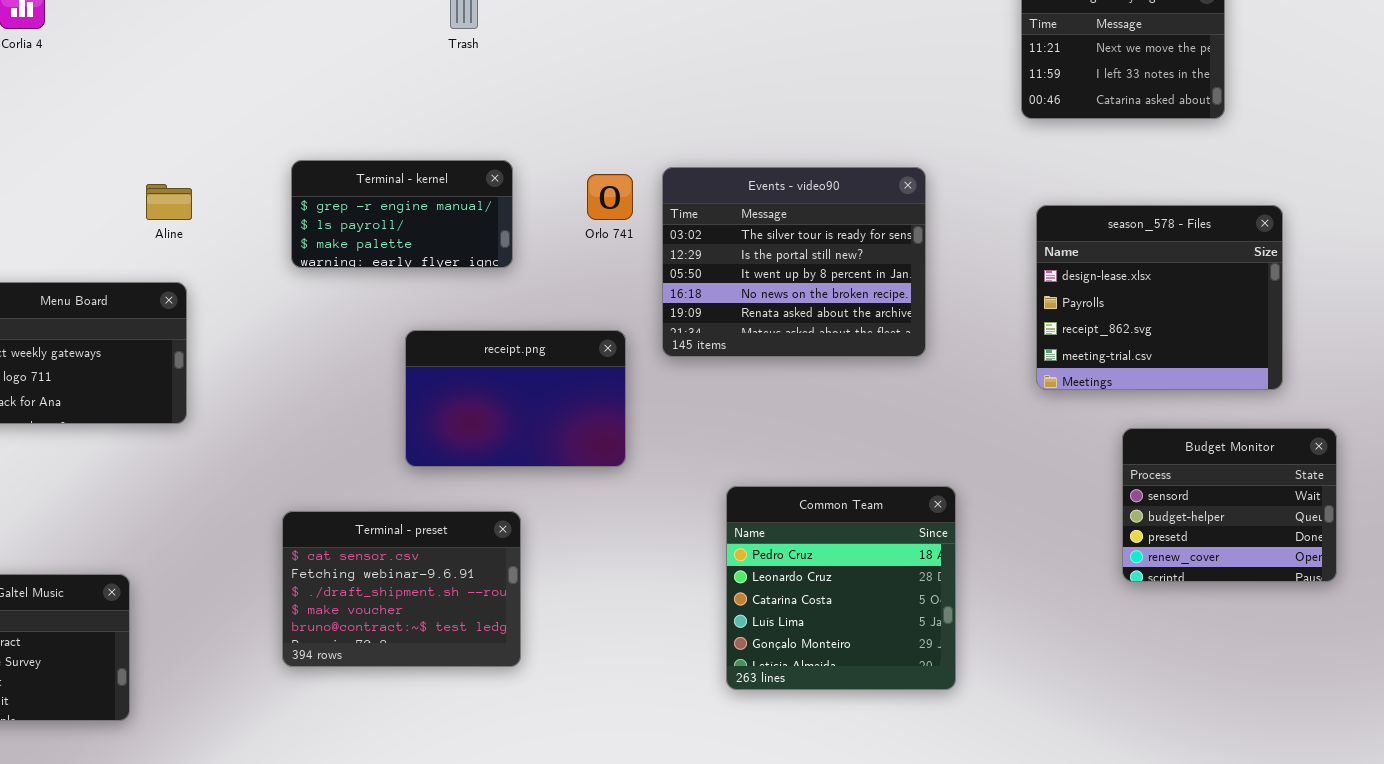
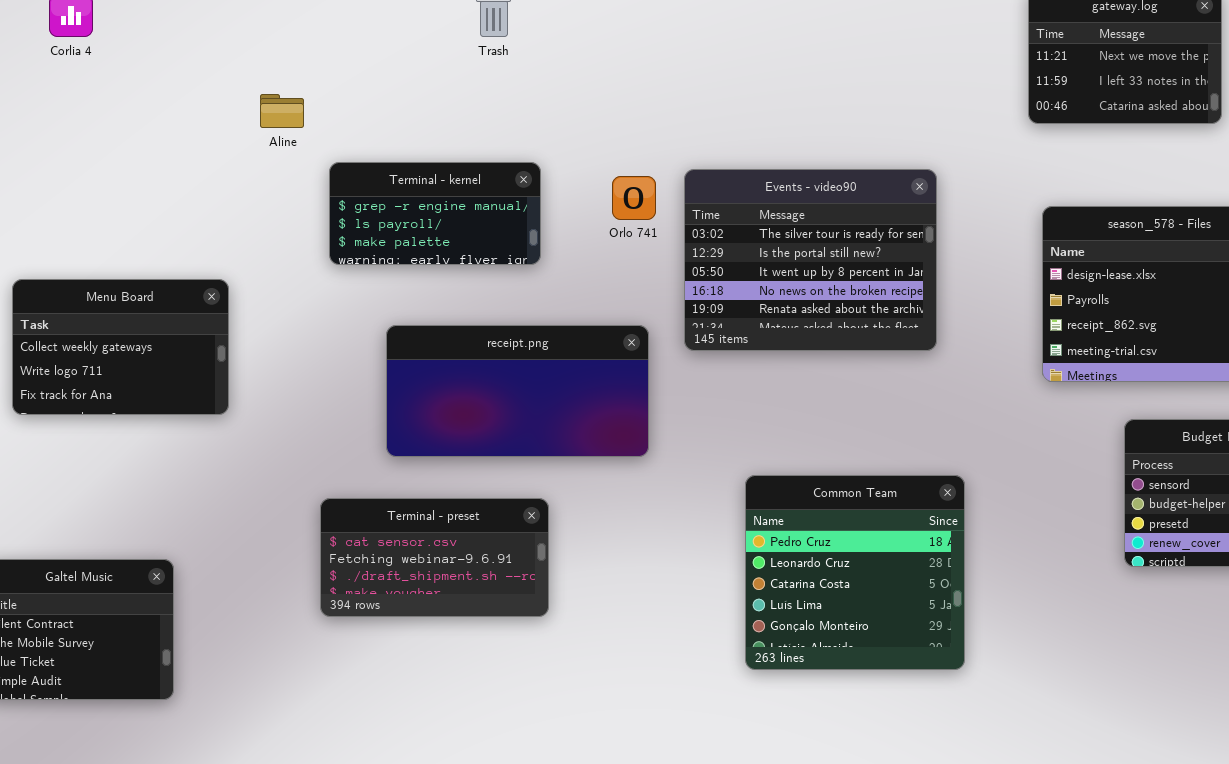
Aline: [146,184,192,220] -> [260,94,304,128], moved
receipt.png: [405,330,626,467] -> [386,325,649,457], resized
Terminal - preset: [282,511,521,667] -> [320,498,549,617], resized

